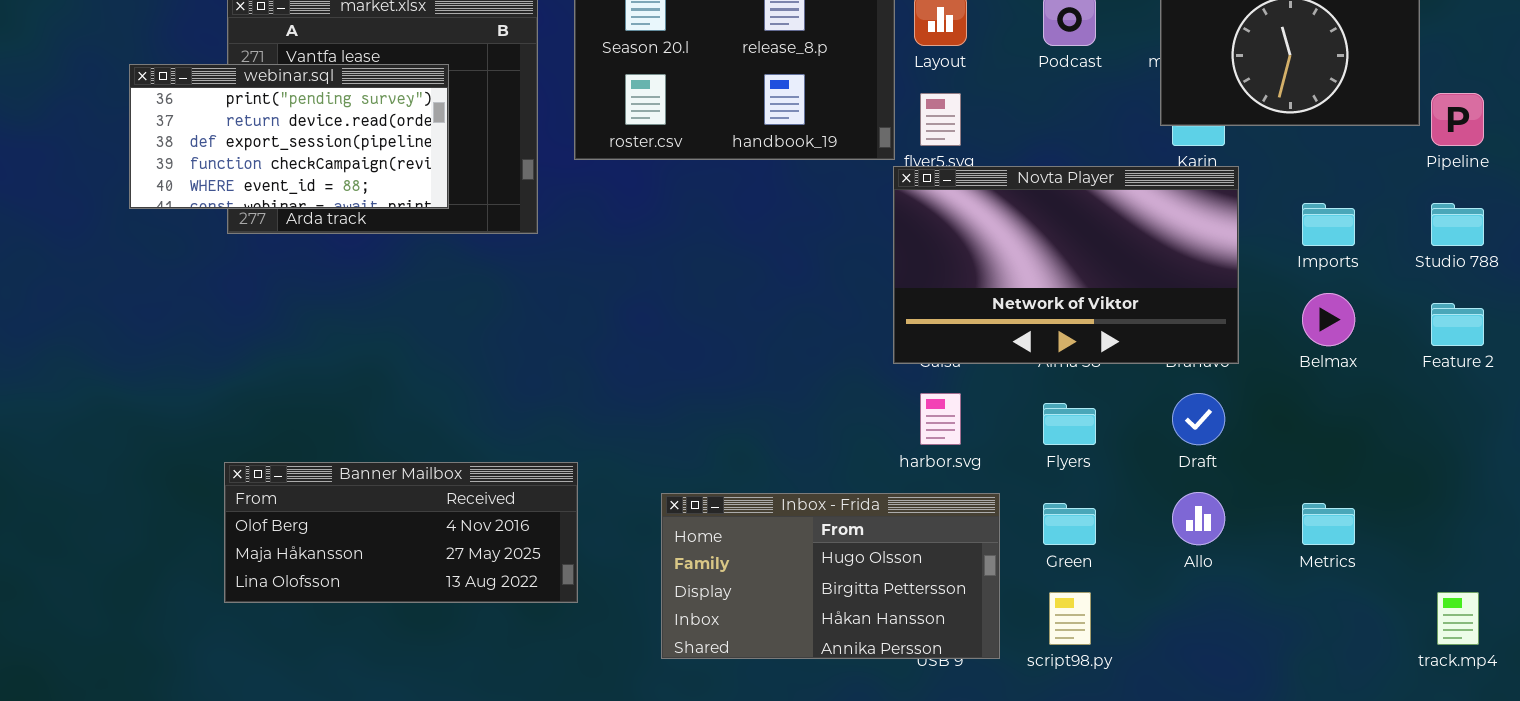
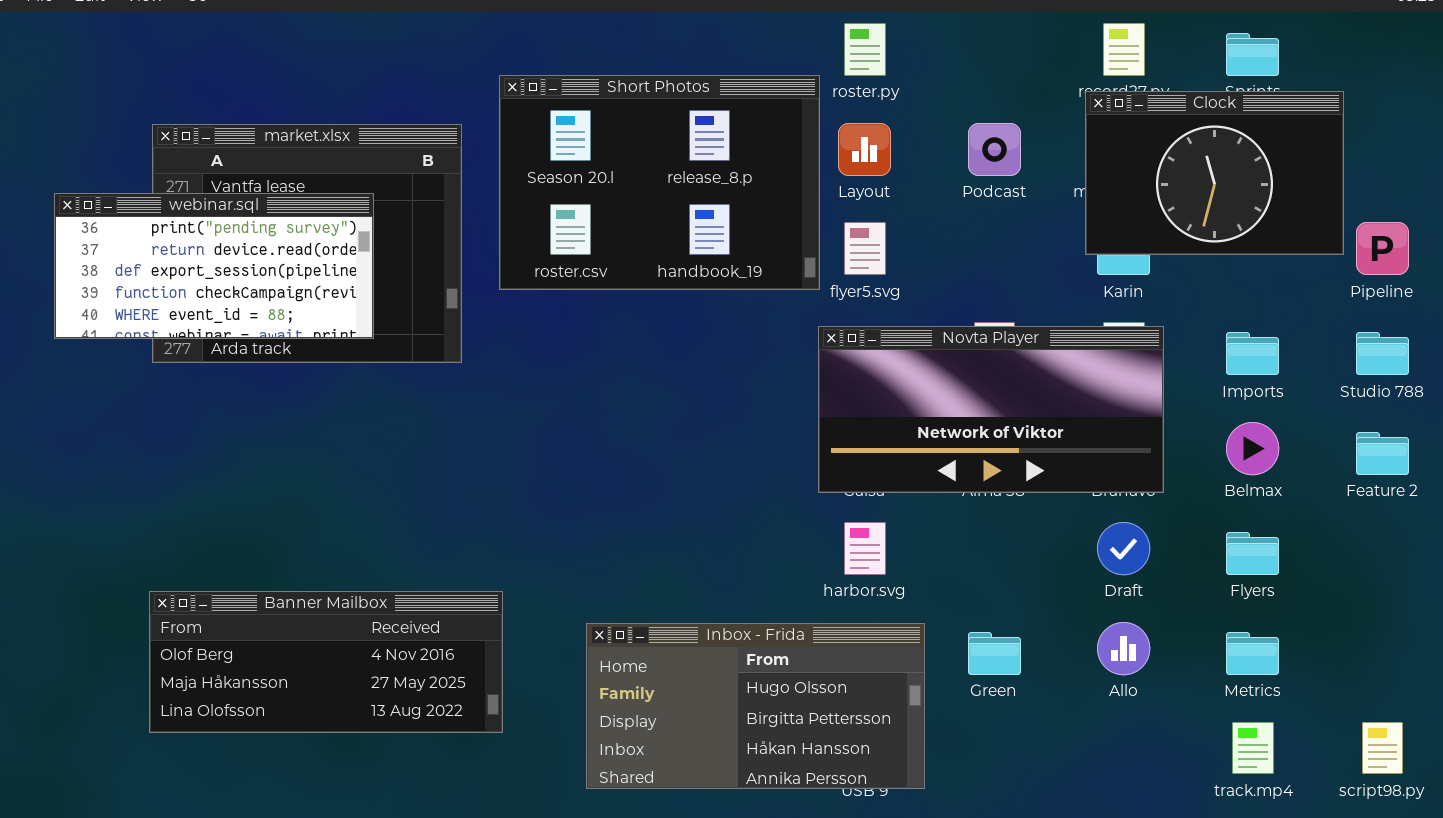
Novta Player: [893,166,1239,364] -> [818,326,1164,493], resized
Flyers: [1043,403,1096,445] -> [1226,532,1279,575], moved
script98.py: [1049,592,1091,645] -> [1362,722,1403,774], moved
track.mp4: [1437,592,1479,645] -> [1232,722,1274,774], moved

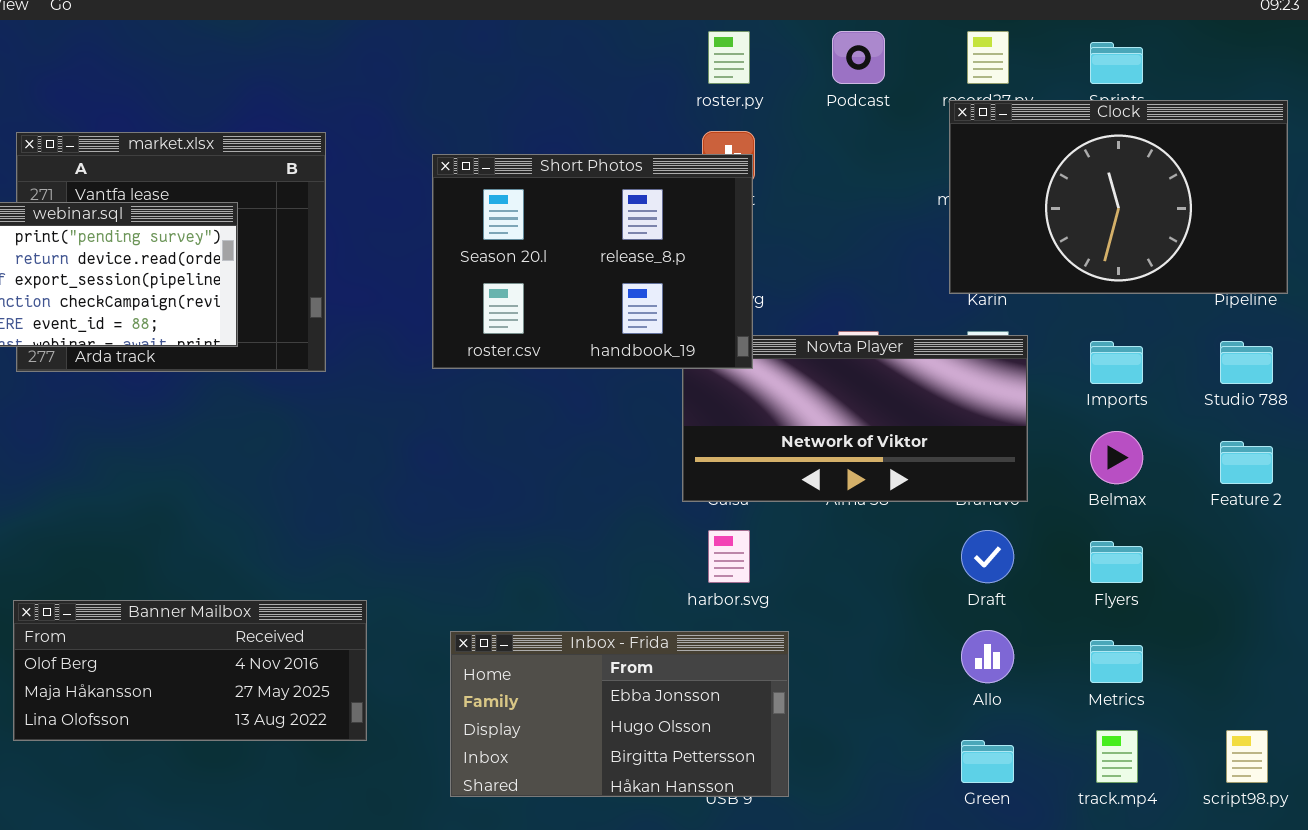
Short Photos: [499,75,820,290] -> [432,154,753,369], moved
Clock: [1085,91,1344,255] -> [949,100,1288,294], resized
Podcast: [968,123,1021,176] -> [832,31,885,84], moved
Inbox - Frida: [586,623,925,789] -> [450,631,789,797], scrolled up 1 row
Green: [968,632,1021,675] -> [961,740,1014,783], moved

